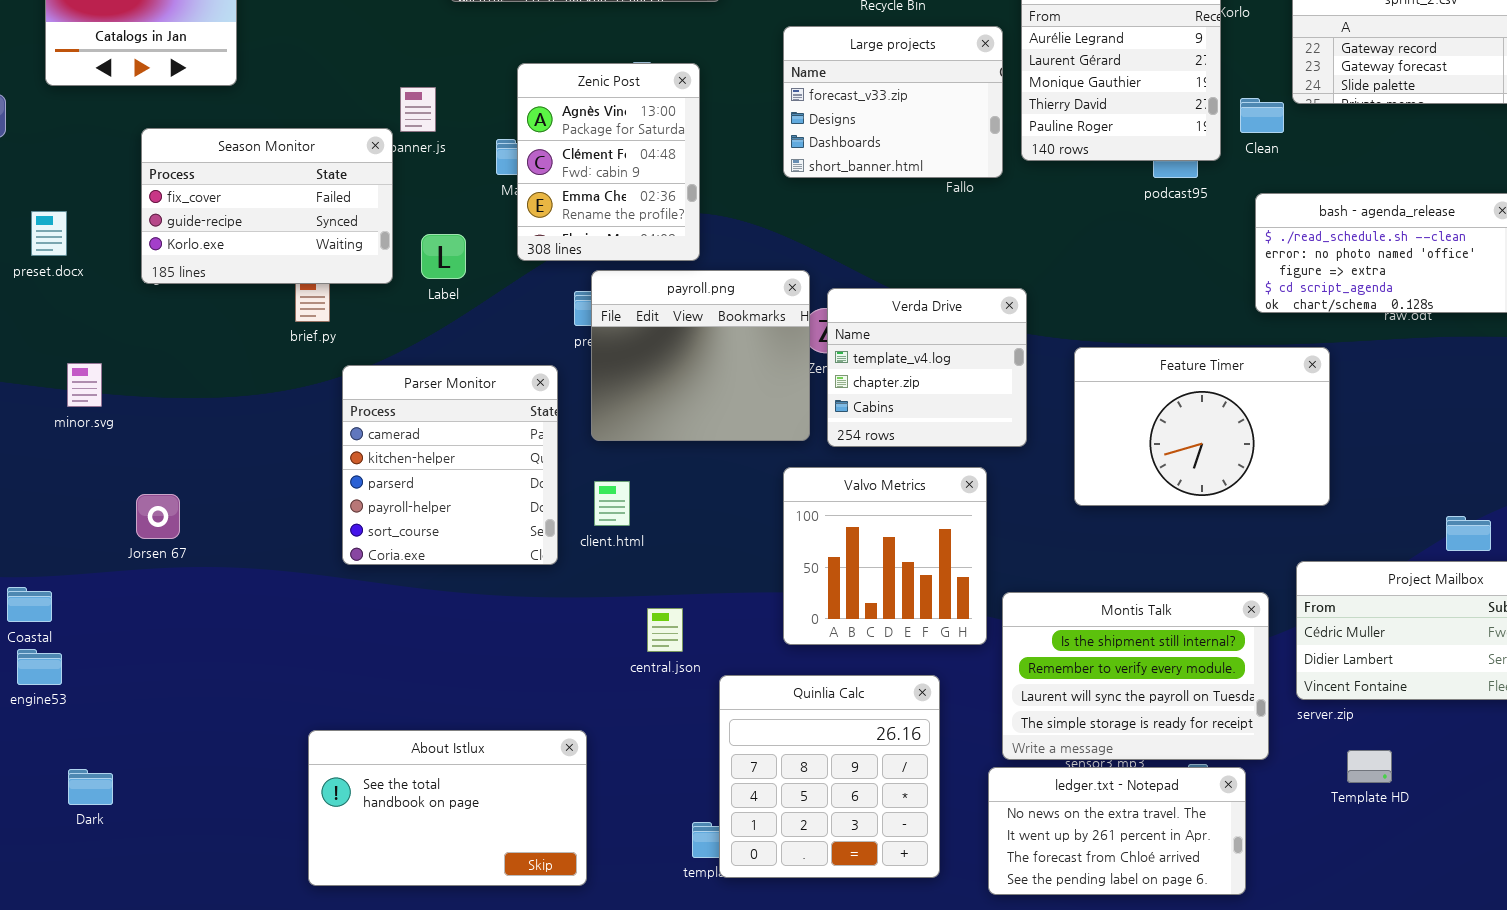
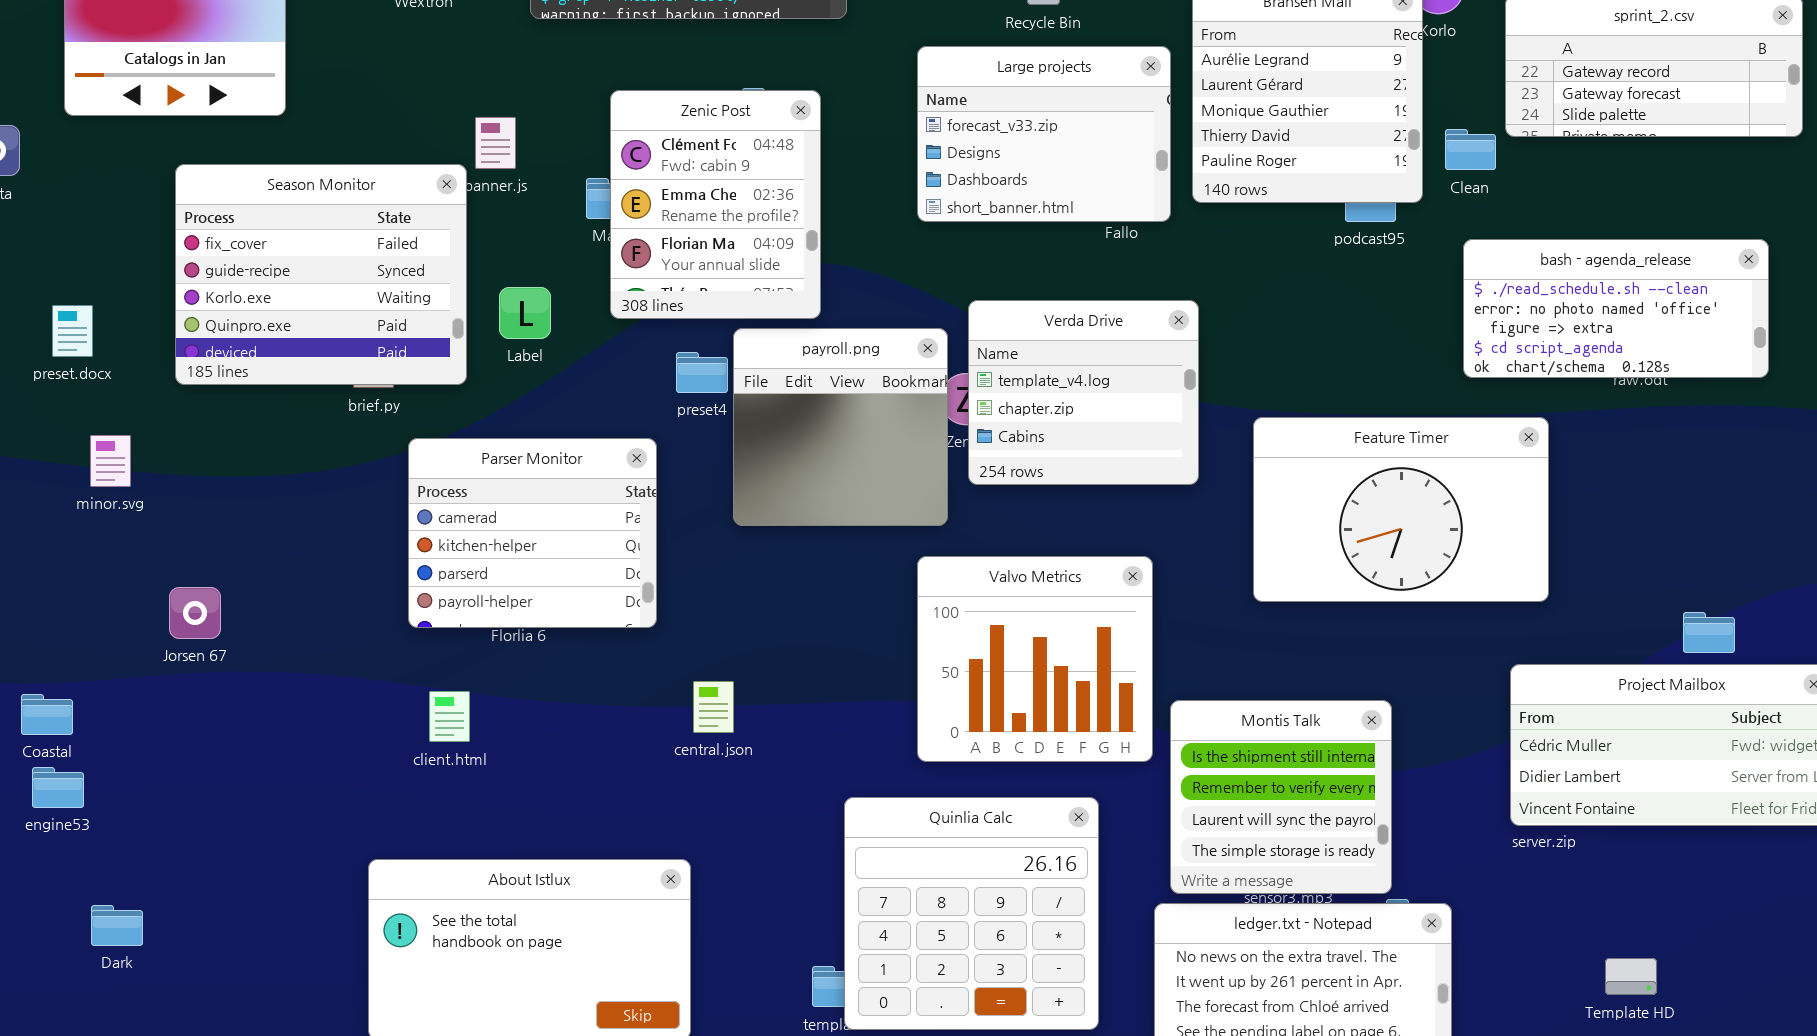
Zenic Post: [517,63,700,261] -> [610,90,821,319], scrolled down 1 row
Season Monitor: [141,128,393,284] -> [175,164,467,385], resized
preset.docx: [31,211,67,256] -> [52,305,93,357], moved
payroll.png: [591,270,810,441] -> [733,328,948,526], resized
Verda Drive: [827,288,1027,447] -> [968,300,1199,485], moved
Parser Monitor: [342,365,558,565] -> [408,438,657,628], resized
client.html: [594,481,630,526] -> [429,691,470,742], moved
Montis Talk: [1002,592,1269,760] -> [1170,700,1392,894], resized
central.json: [647,608,683,652] -> [693,681,734,733], moved
Template HD: [1347,750,1392,783] -> [1605,958,1657,995], moved

